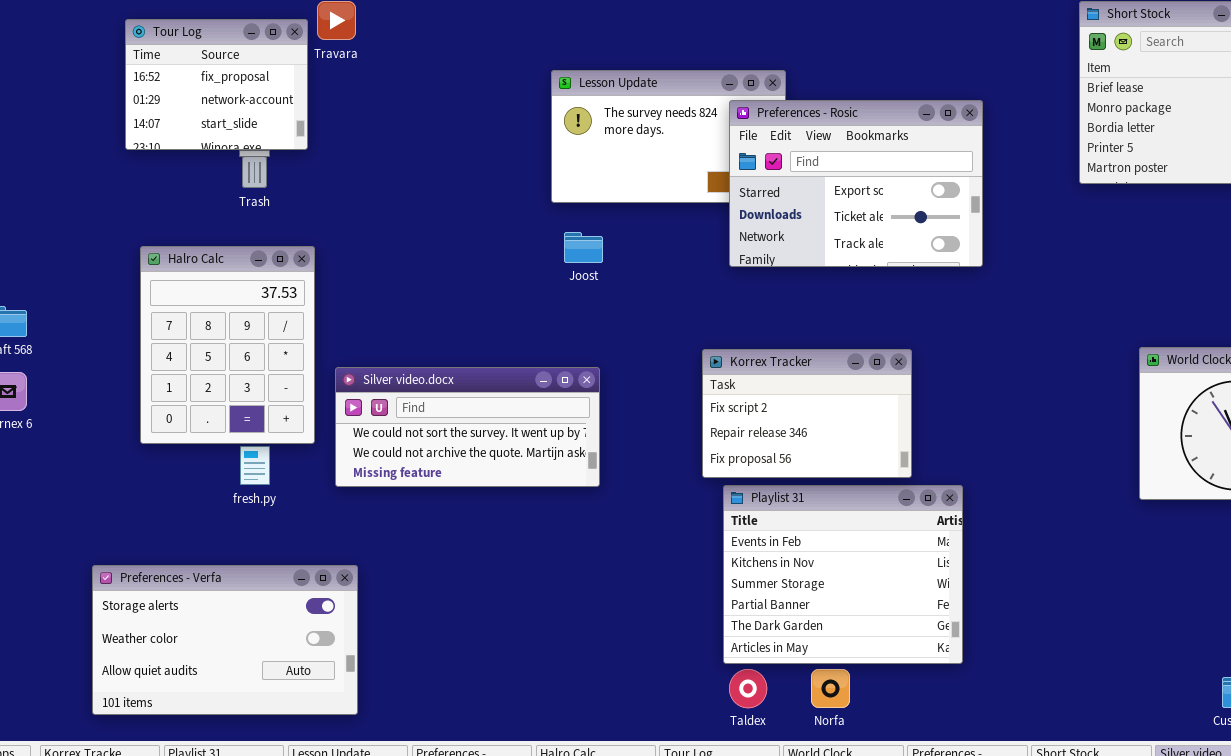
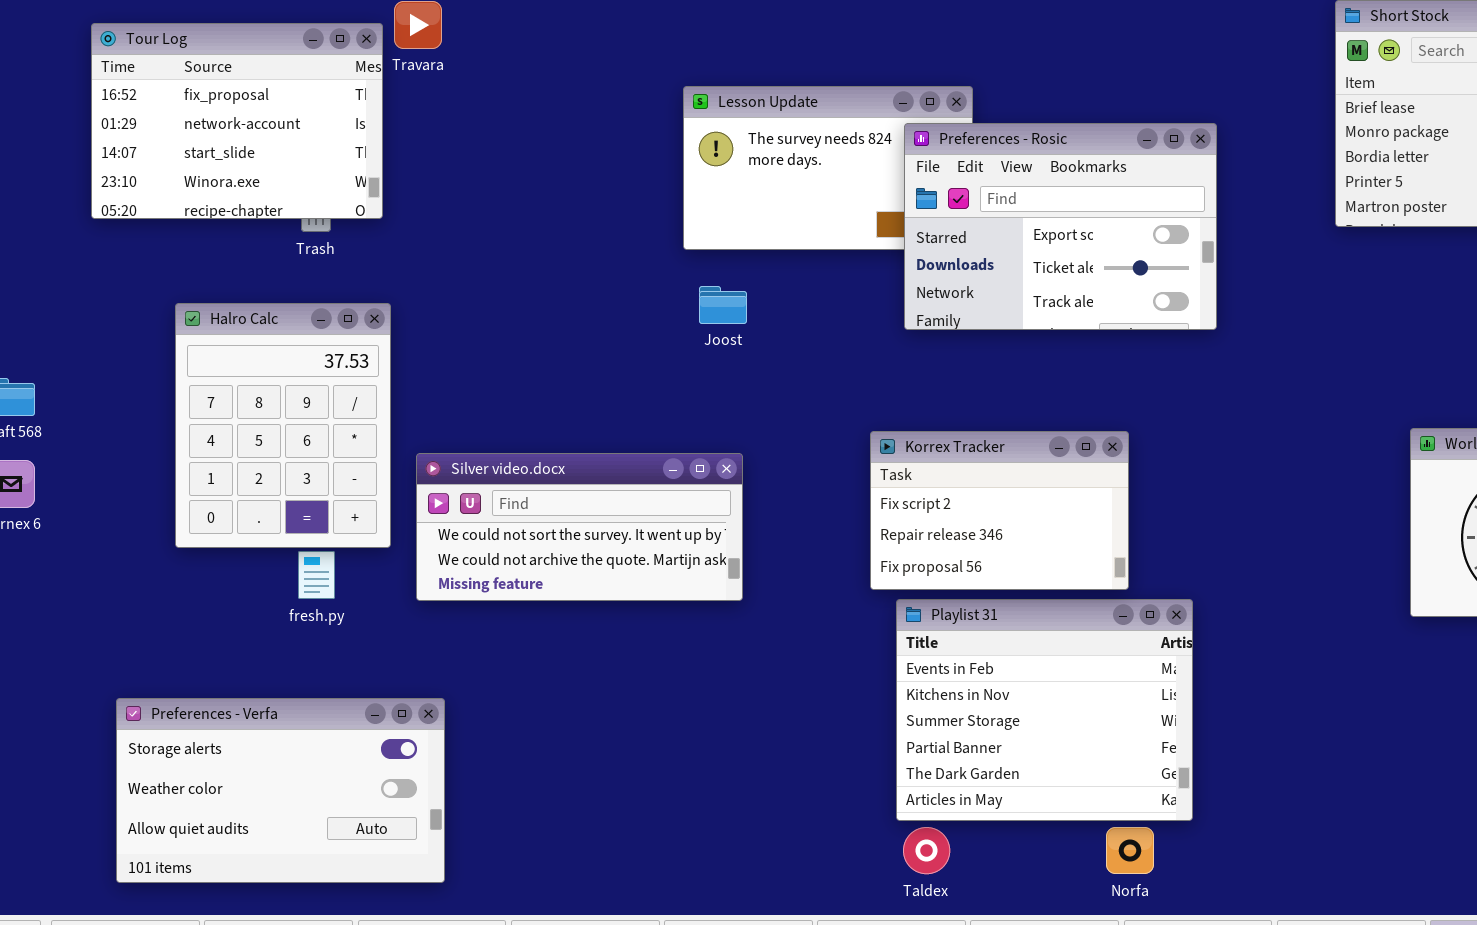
Tour Log: [125,19,308,150] -> [91,23,383,219], resized
Norfa: [811,669,850,708] -> [1106,827,1154,874], moved

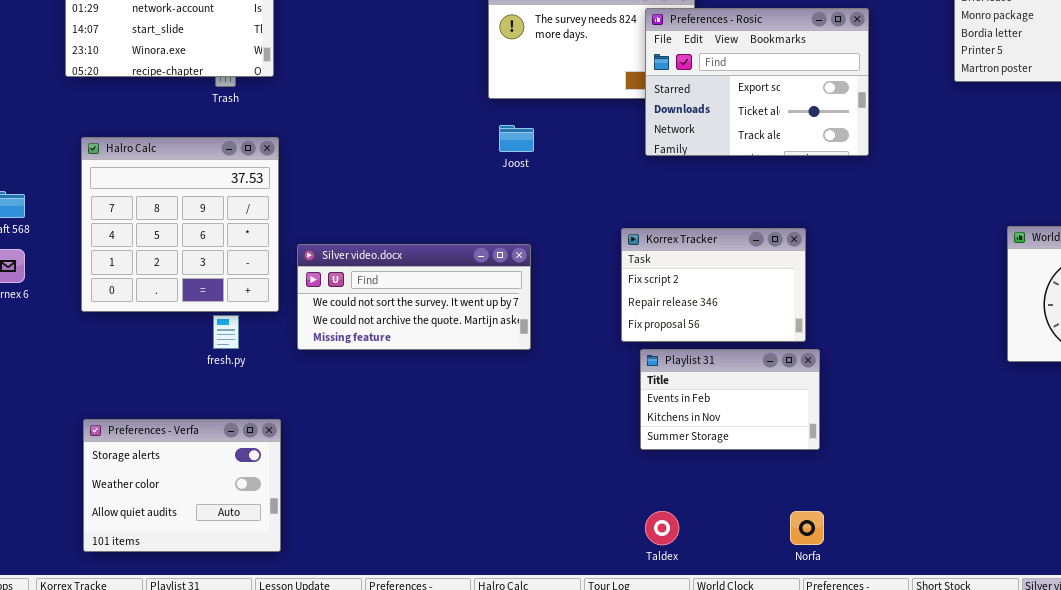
Halro Calc: [175,303,391,548] -> [81,137,279,312], resized
Playlist 31: [896,599,1193,821] -> [640,349,820,450], resized
Preferences - Verfa: [116,698,445,883] -> [83,419,281,552], resized

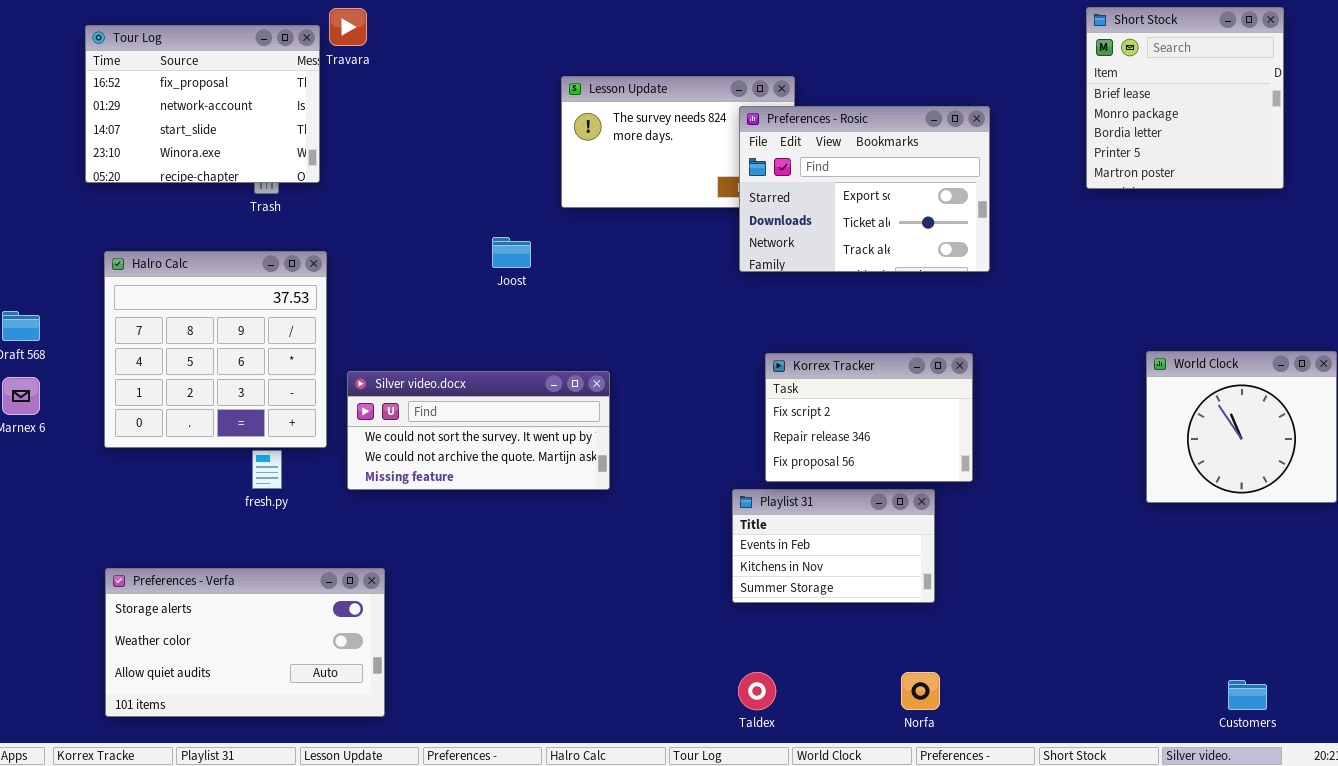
Joost: [499,125,534,152] -> [492,237,531,268], moved
Korrex Tracker: [621,228,806,342] -> [765,353,973,482], moved
Preferences - Verfa: [83,419,281,552] -> [105,568,385,717], resized

